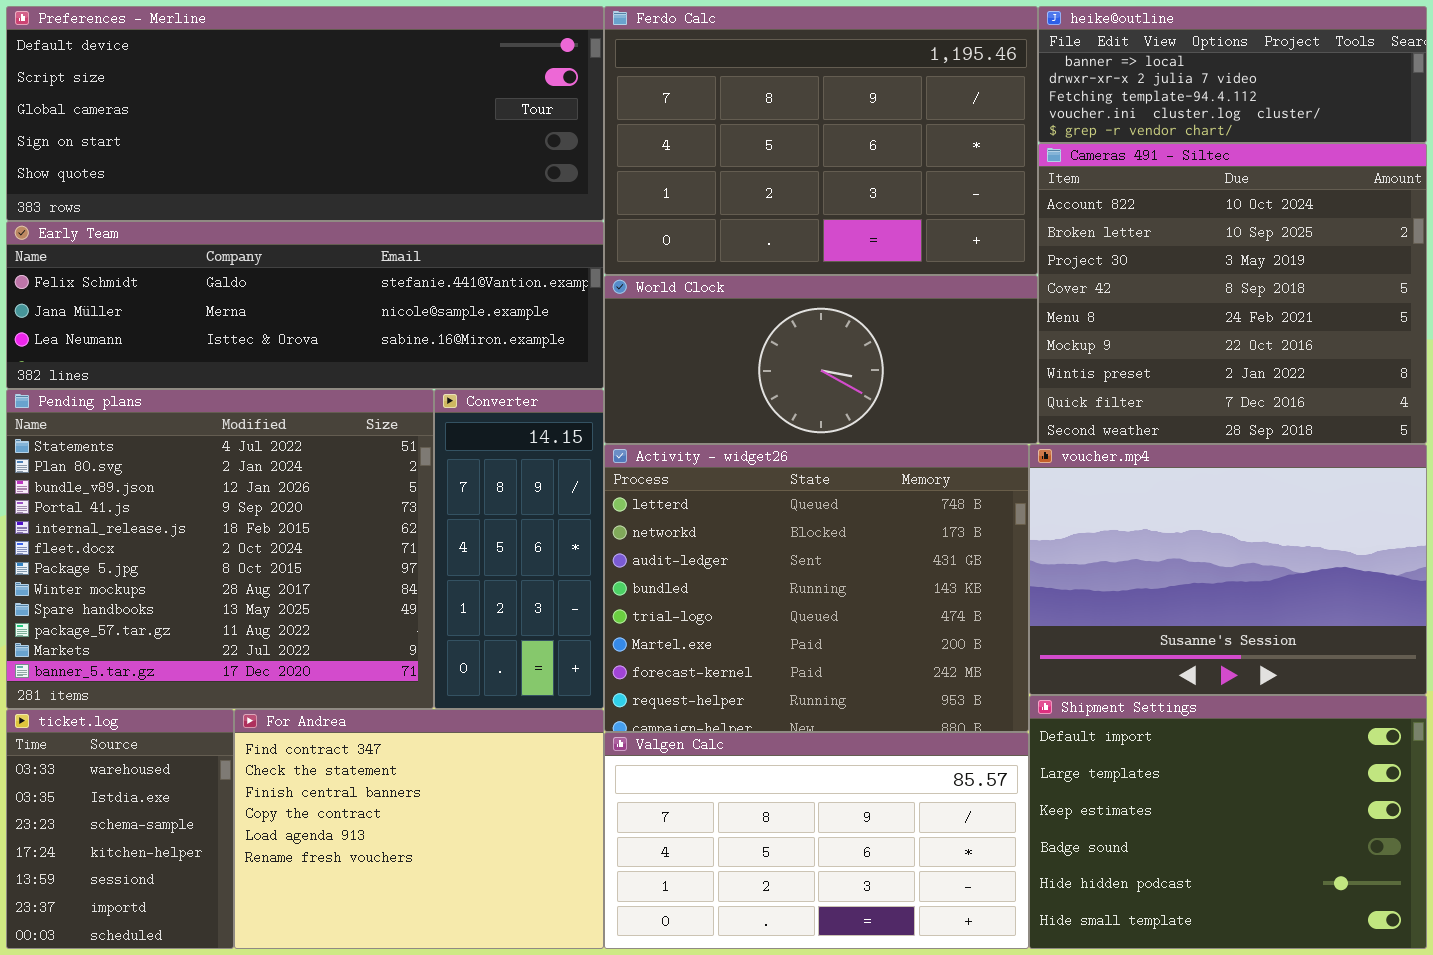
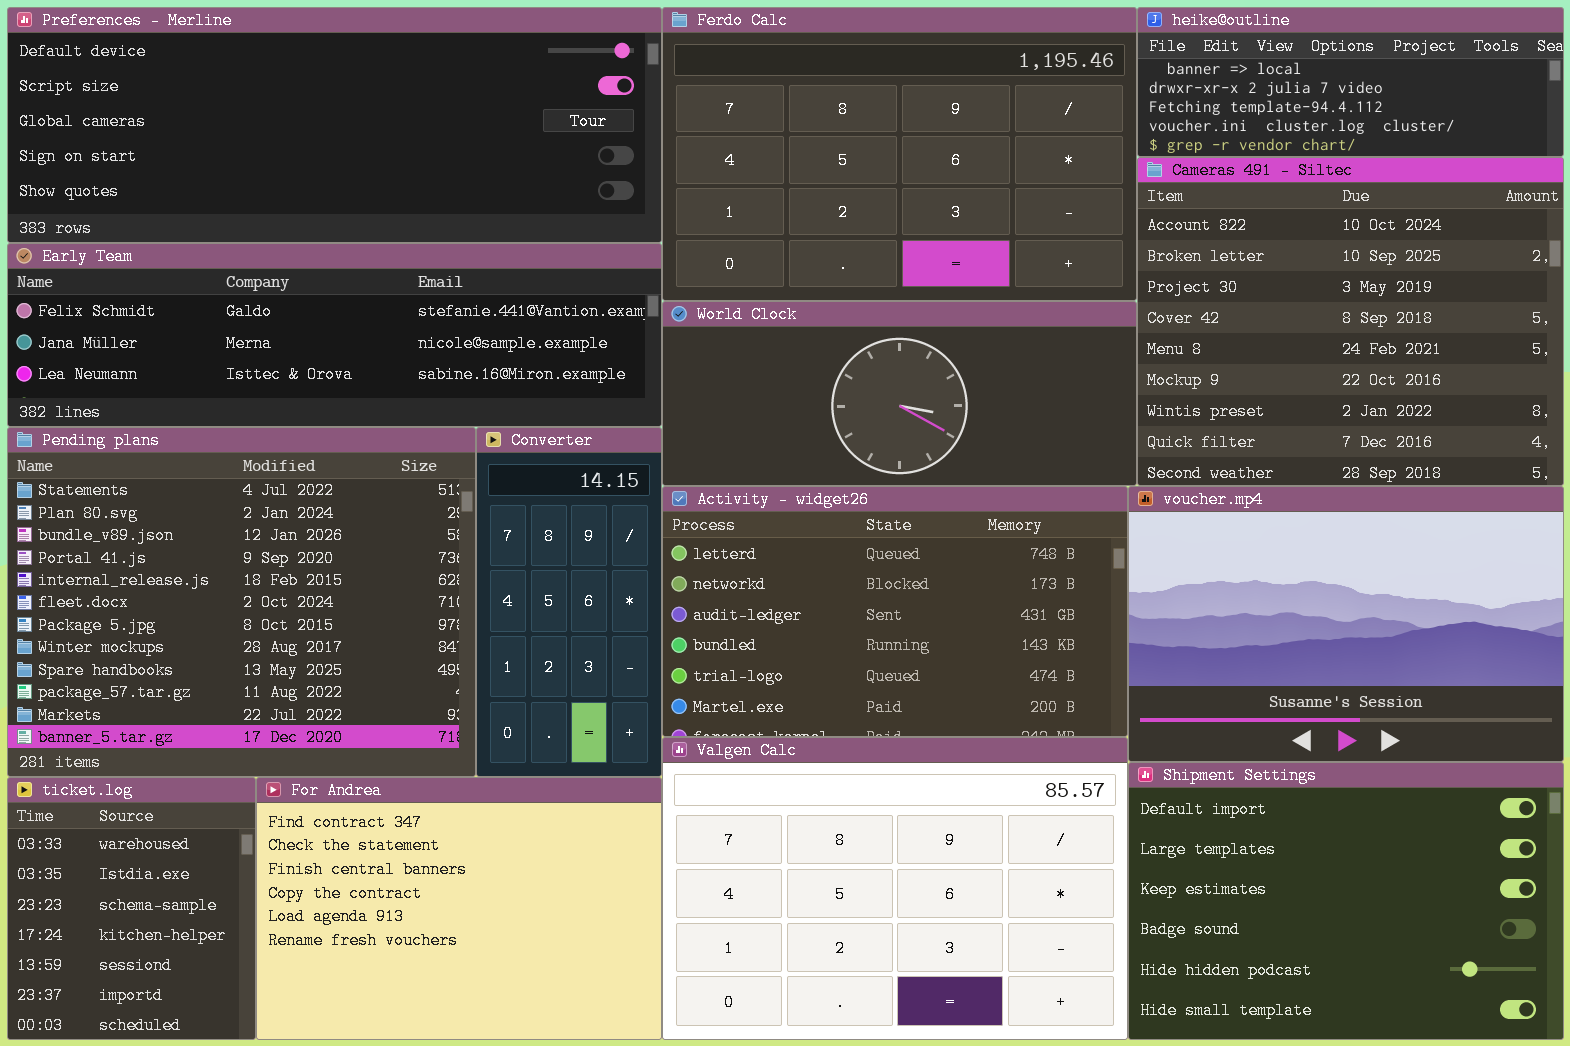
Activity - widget26: [604,444,1029,732] -> [662,486,1128,737], resized
Valgen Calc: [604,732,1029,949] -> [662,737,1128,1040], resized

